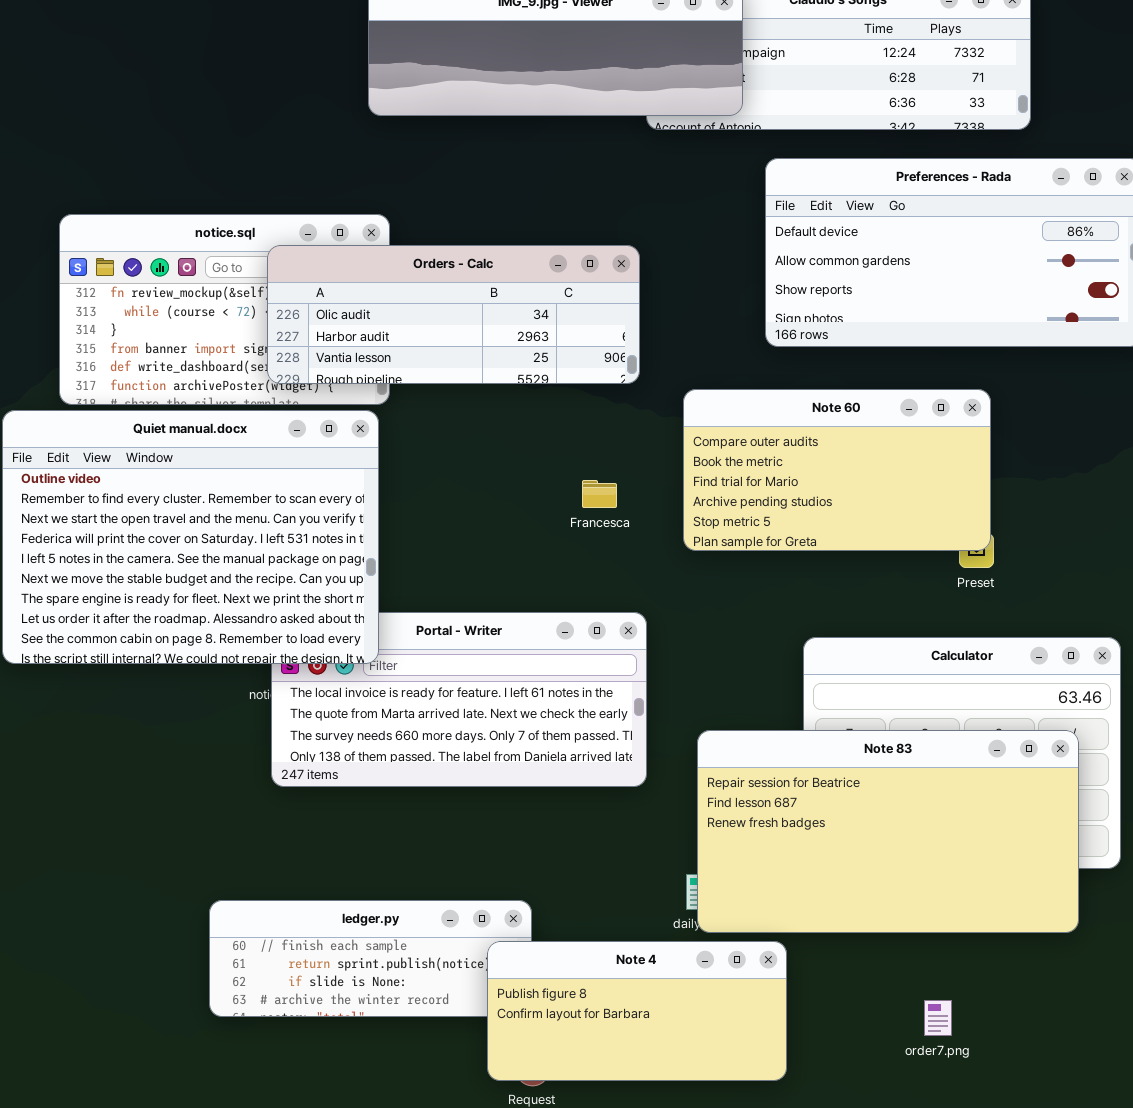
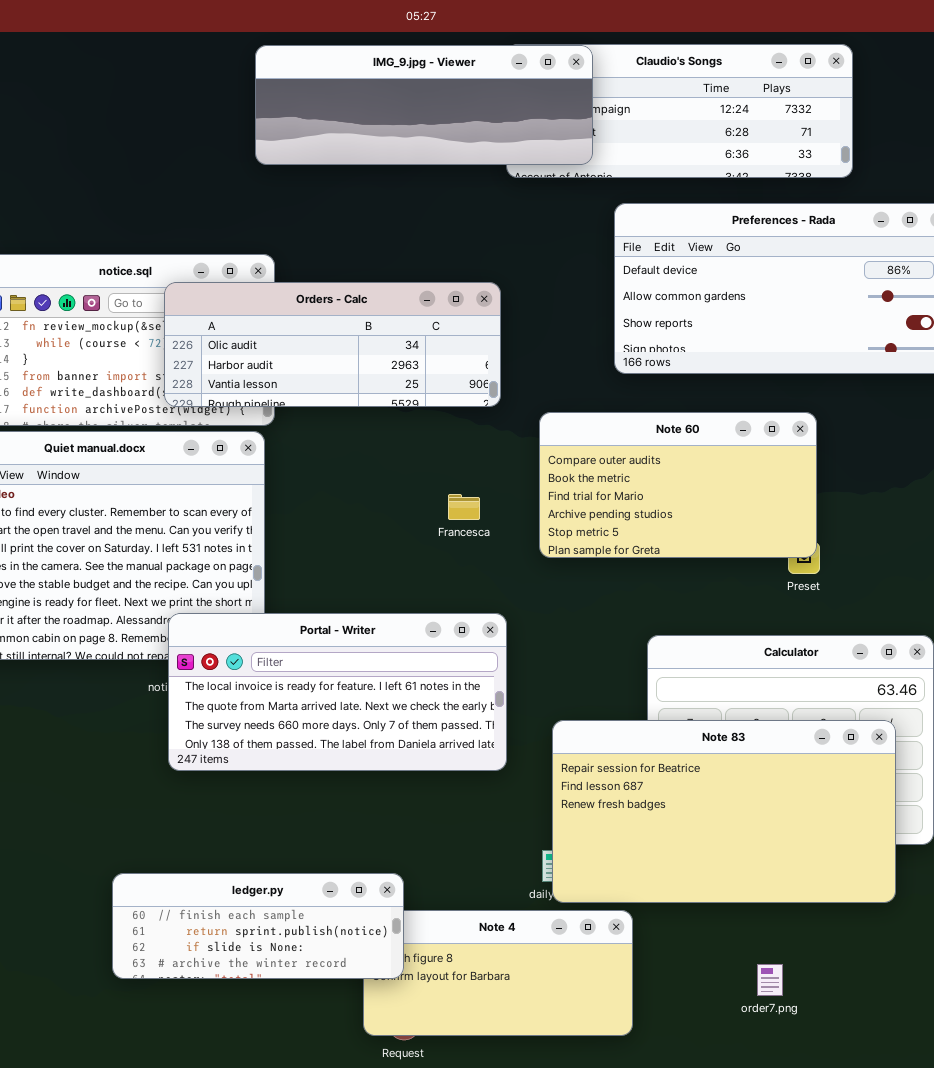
Portal - Writer: [271,612,647,787] -> [168,613,507,771], raised
ledger.py: [209,900,532,1017] -> [112,873,404,979], raised

